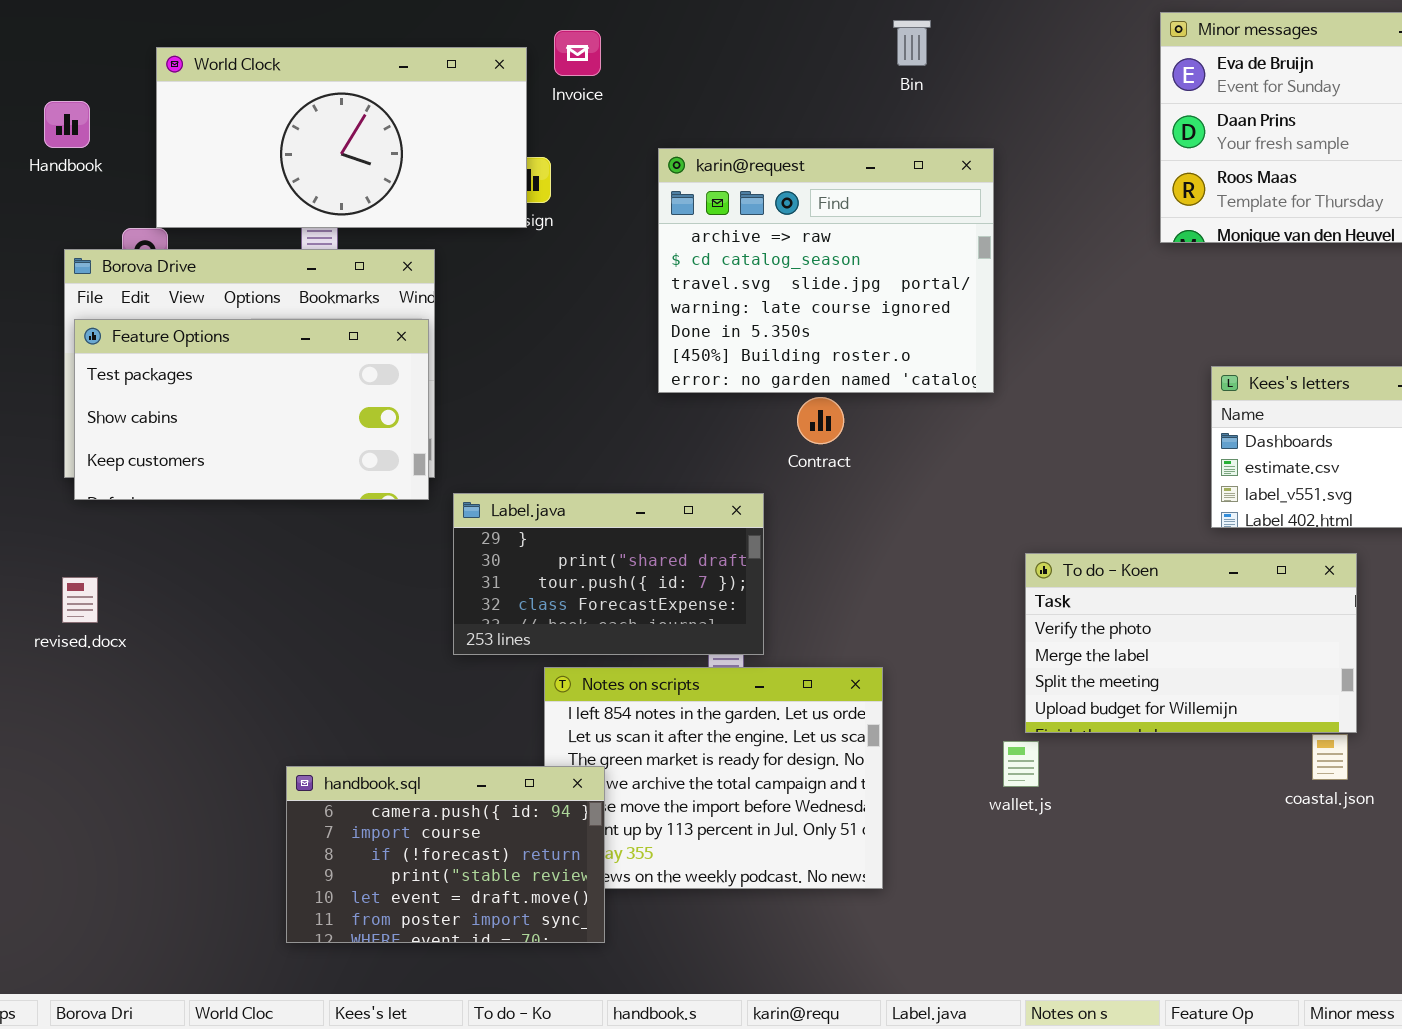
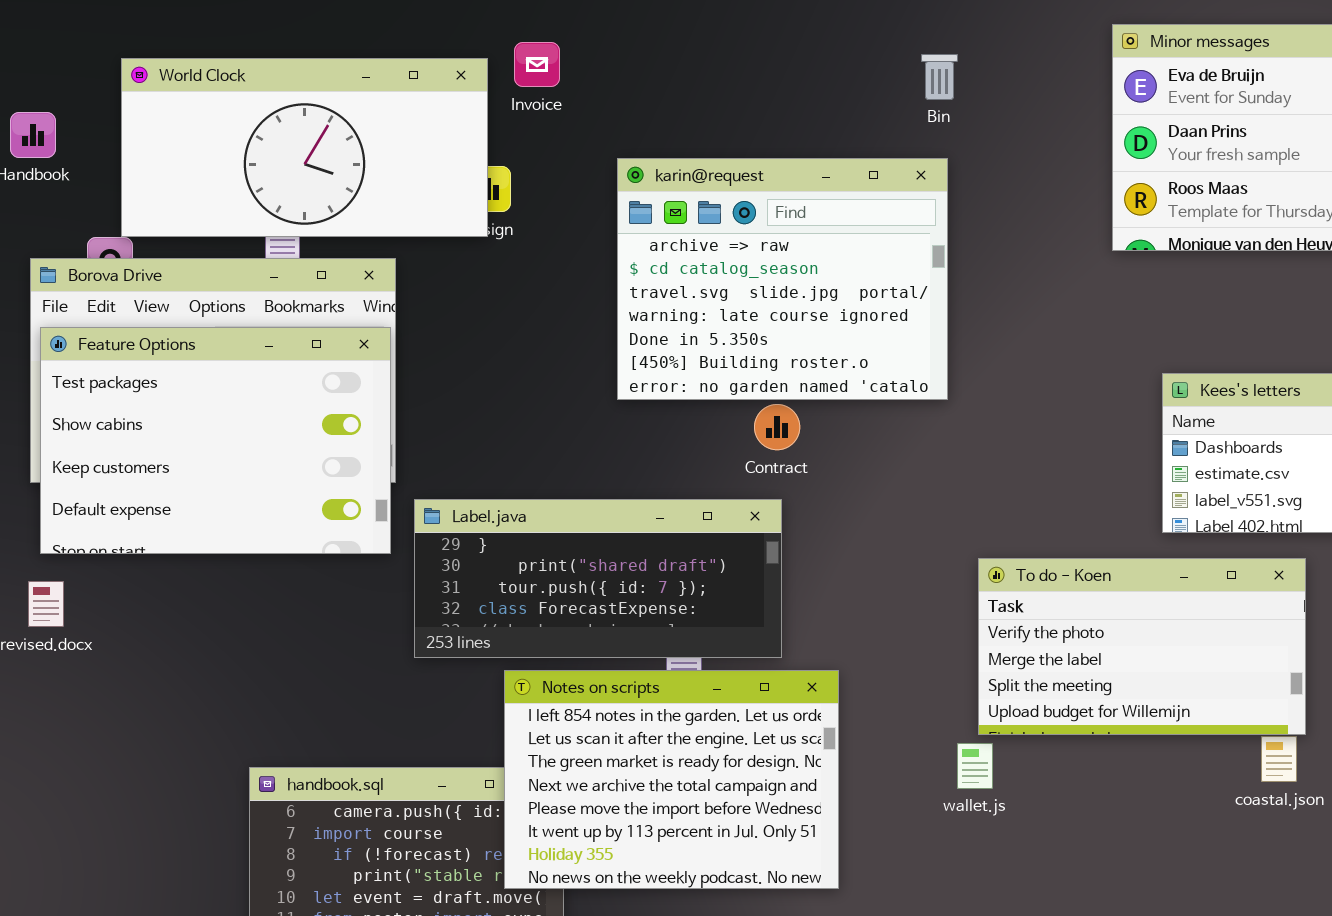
Bin: [893,20,931,66] -> [921,54,958,100], moved
Feature Options: [74,319,429,500] -> [40,327,391,554], resized
Label.java: [453,493,764,655] -> [414,499,782,658], resized
Notes on scripts: [544,667,883,889] -> [504,670,839,889], raised

